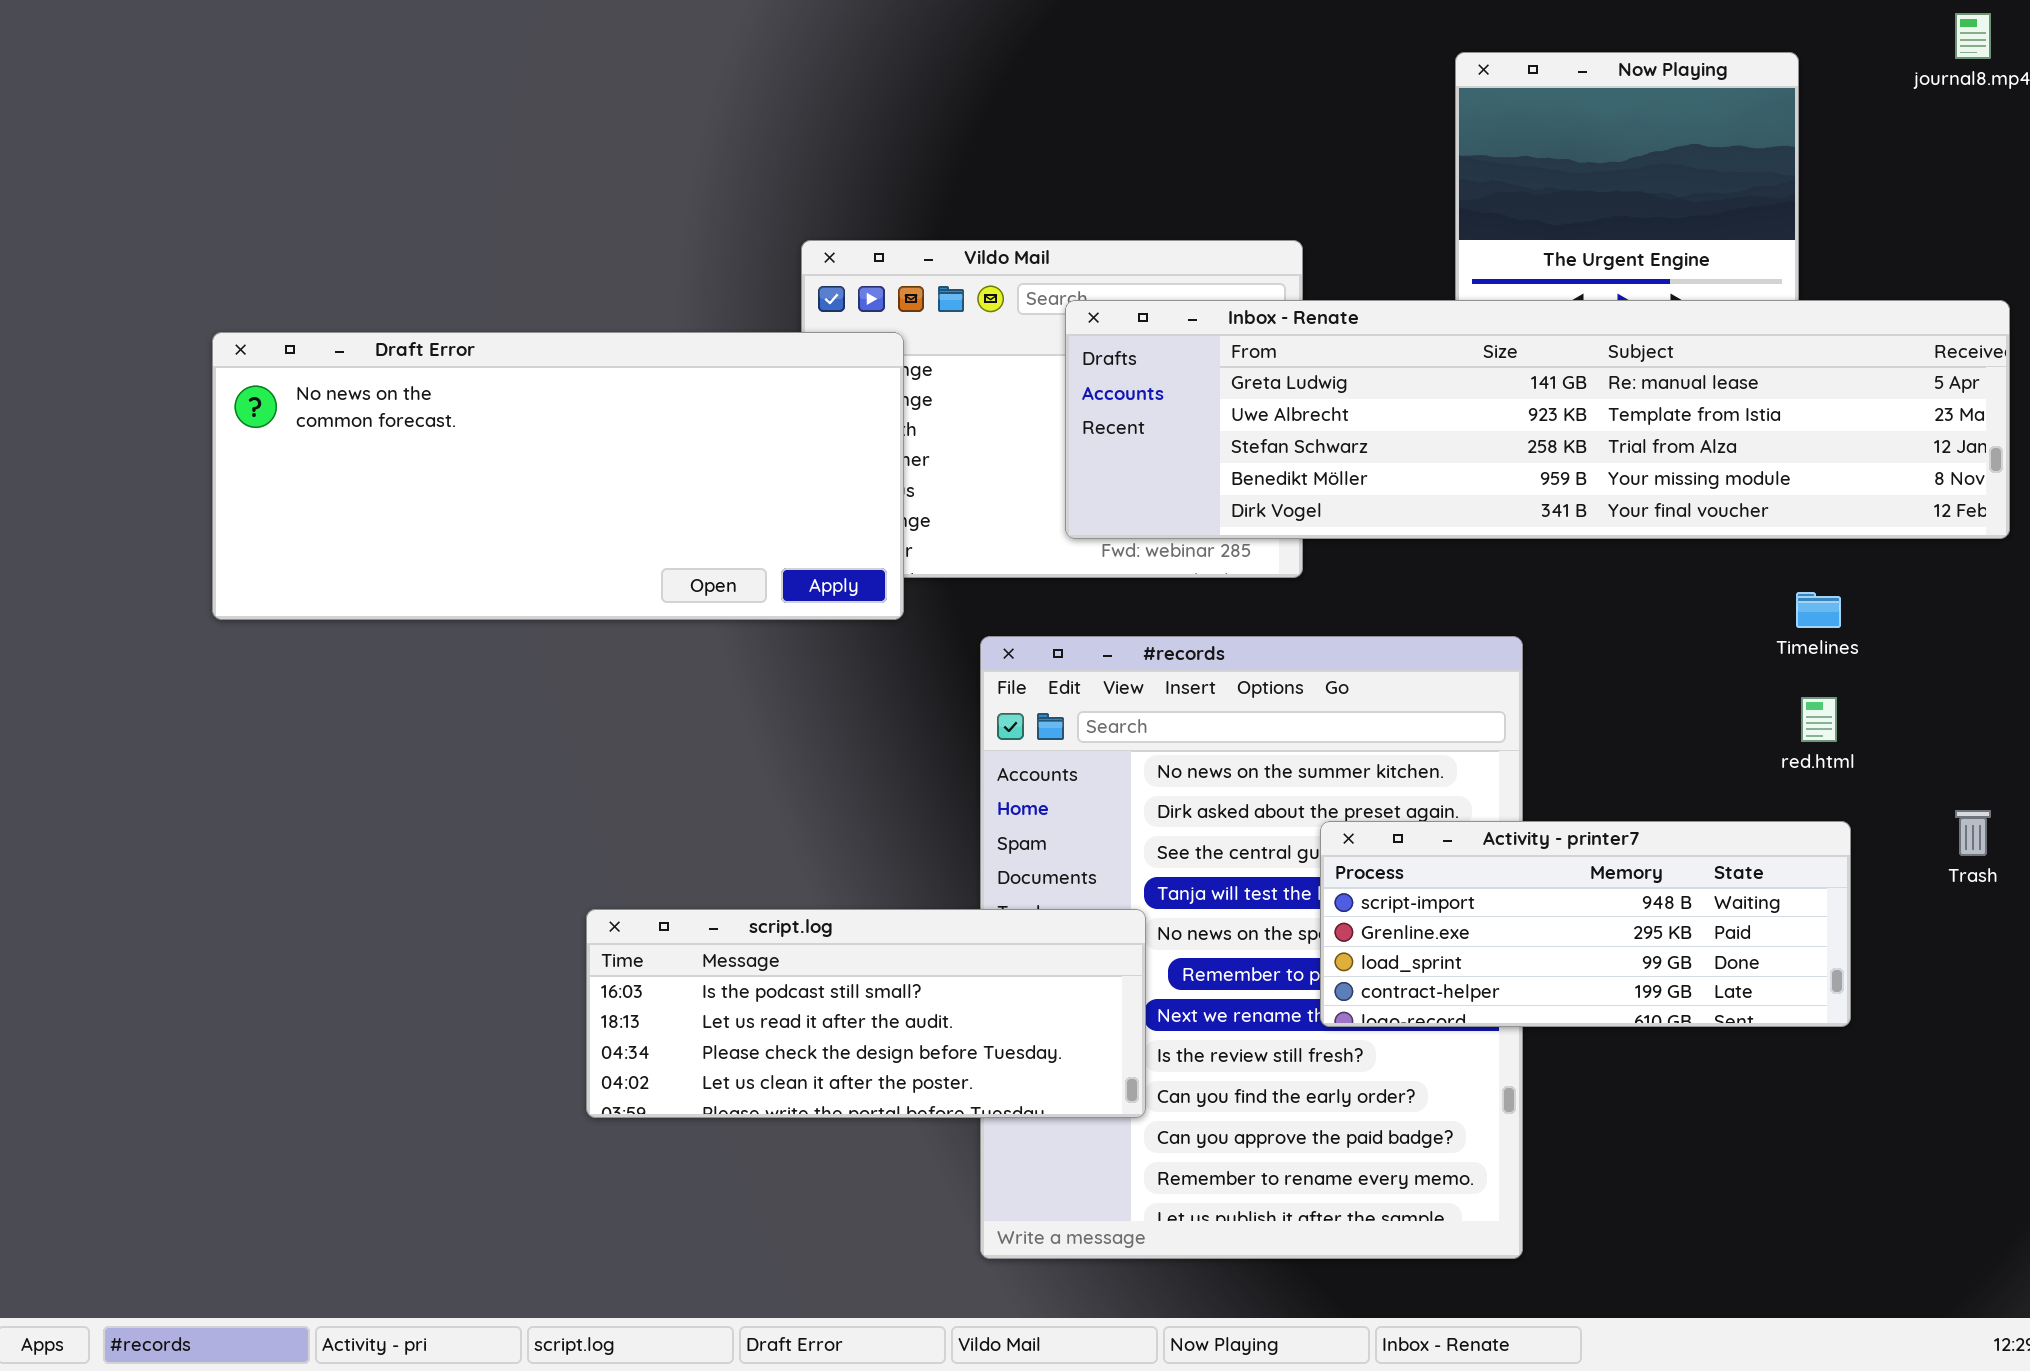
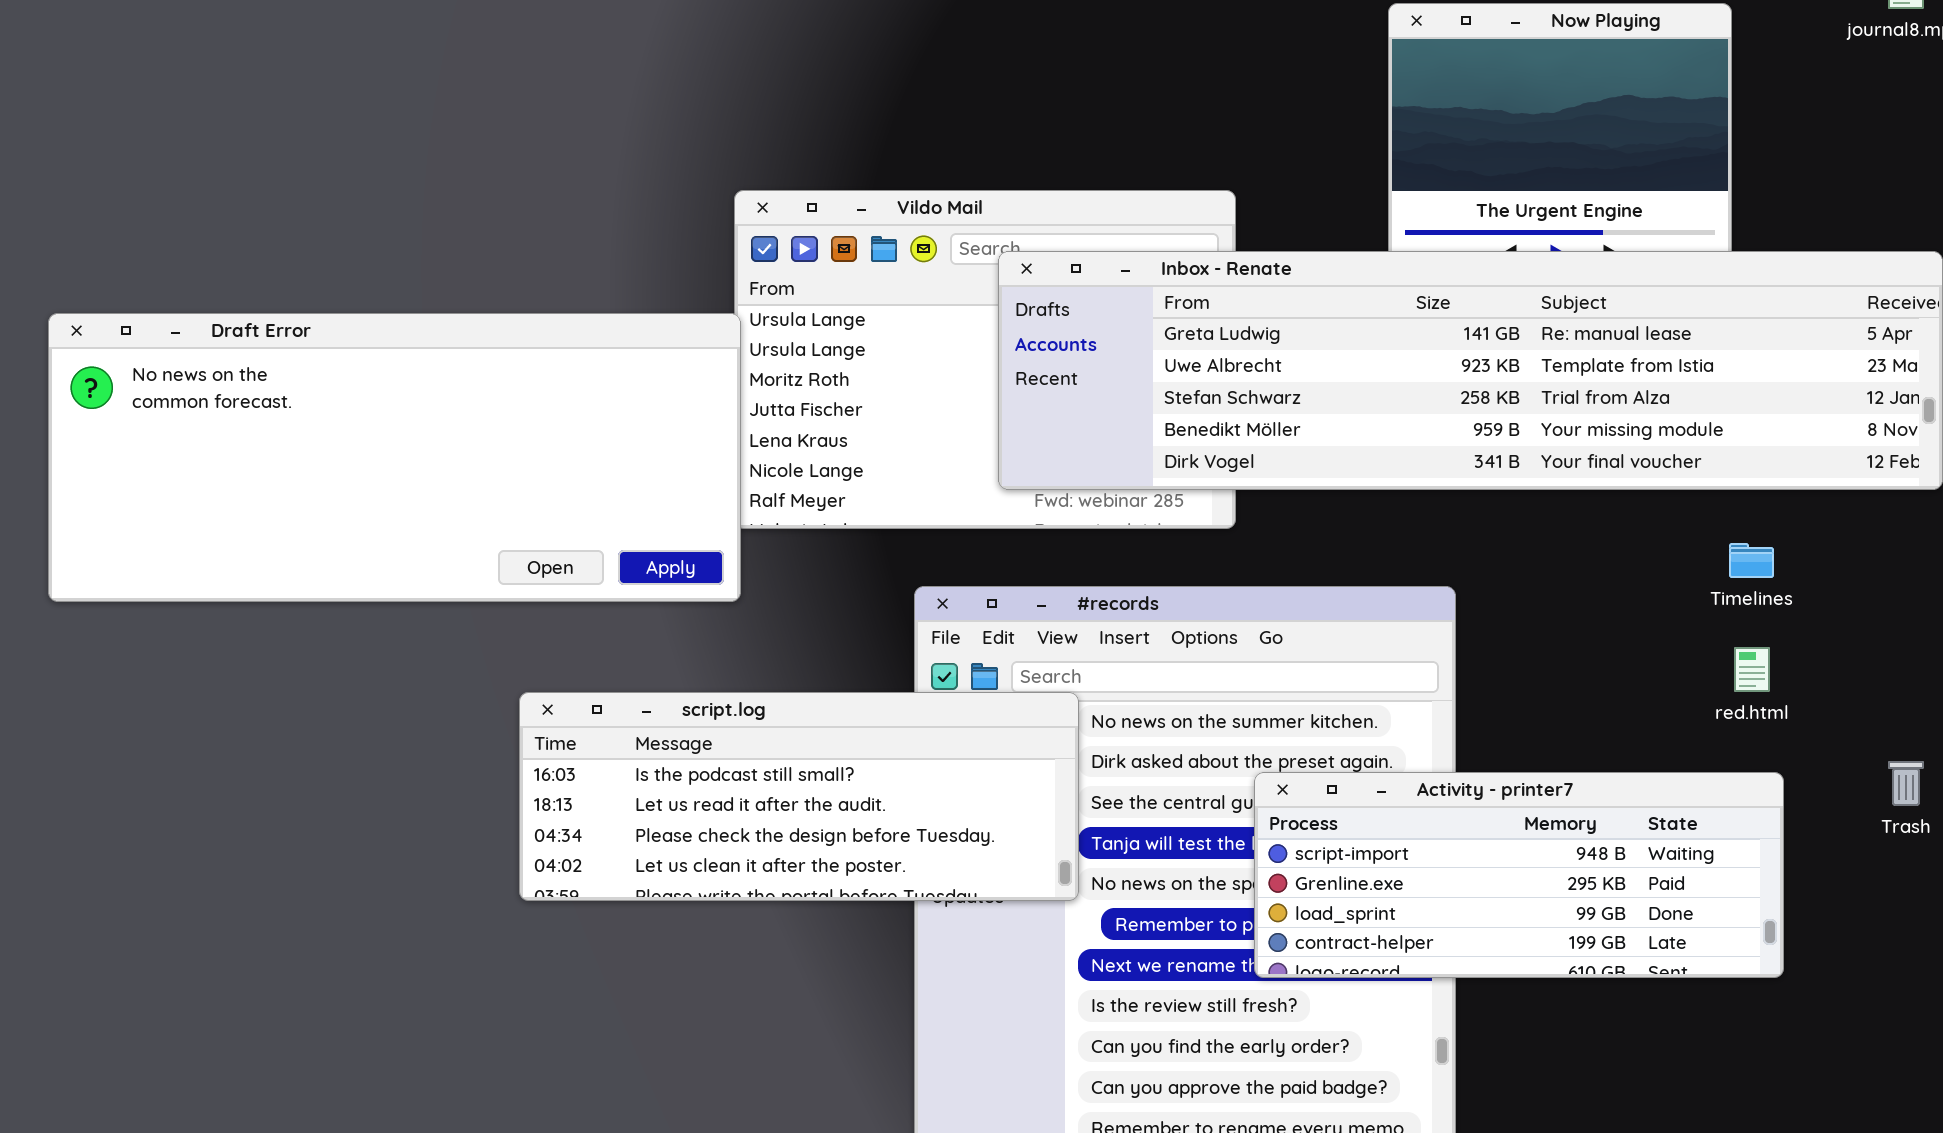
Draft Error: [212,332,904,620] -> [48,313,741,602], moved
script.log: [586,909,1146,1118] -> [519,692,1079,901], moved

